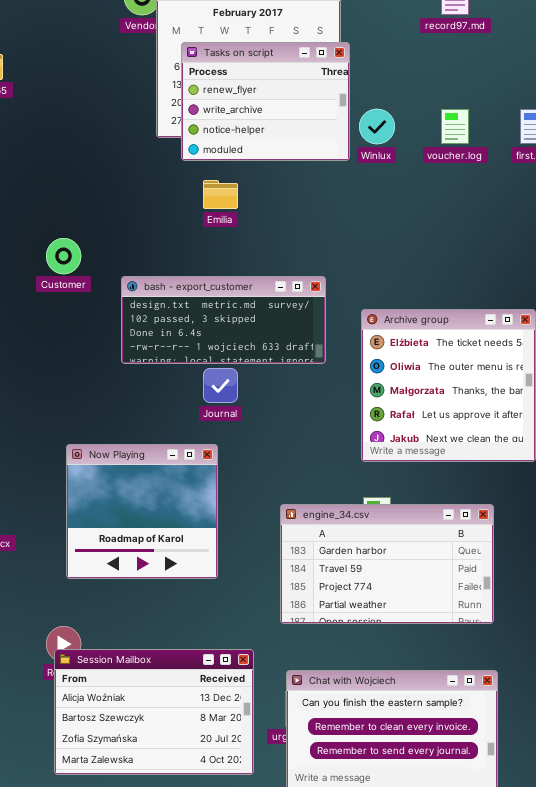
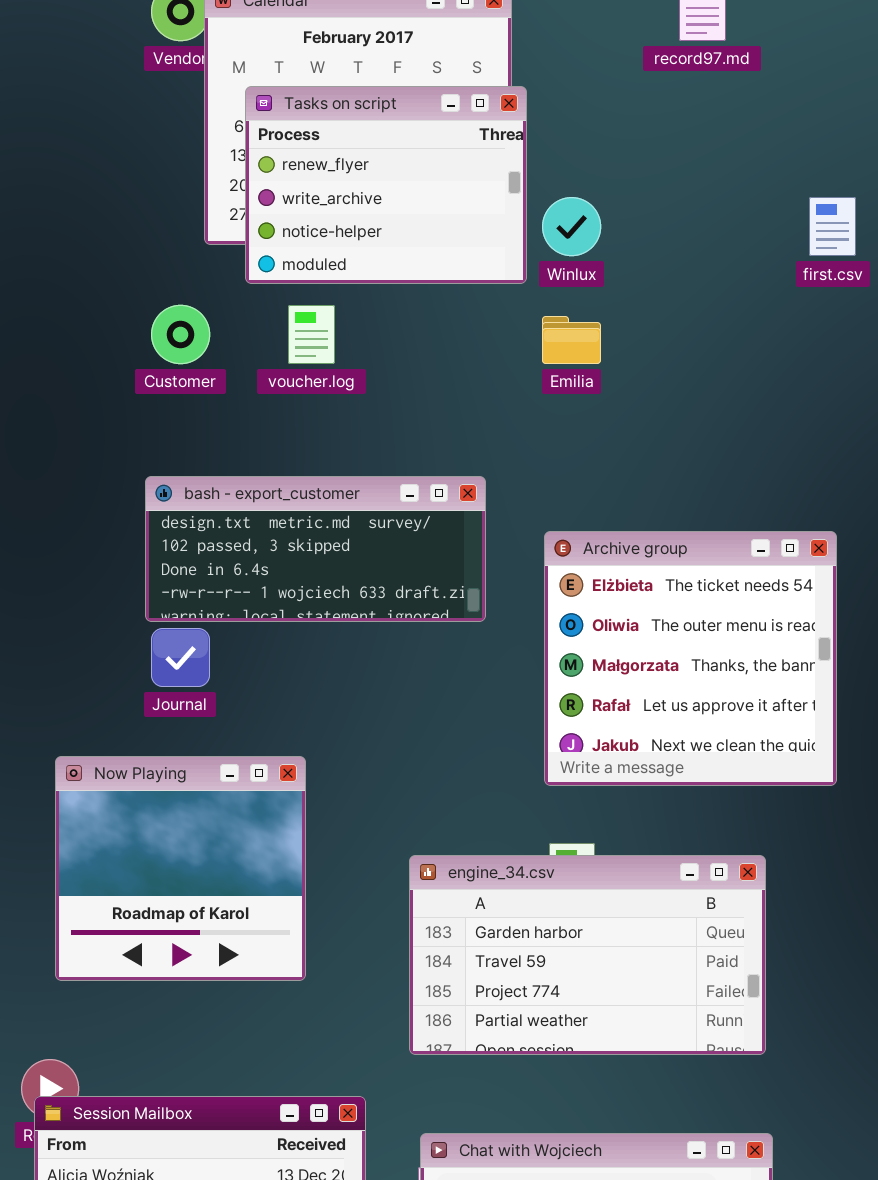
voucher.log: [441,109,469,144] -> [288,305,335,364], moved
Emilia: [203,180,238,209] -> [542,316,601,364], moved
Customer: [46,238,81,274] -> [151,305,210,364], moved
Journal: [203,368,238,403] -> [151,628,210,687], moved

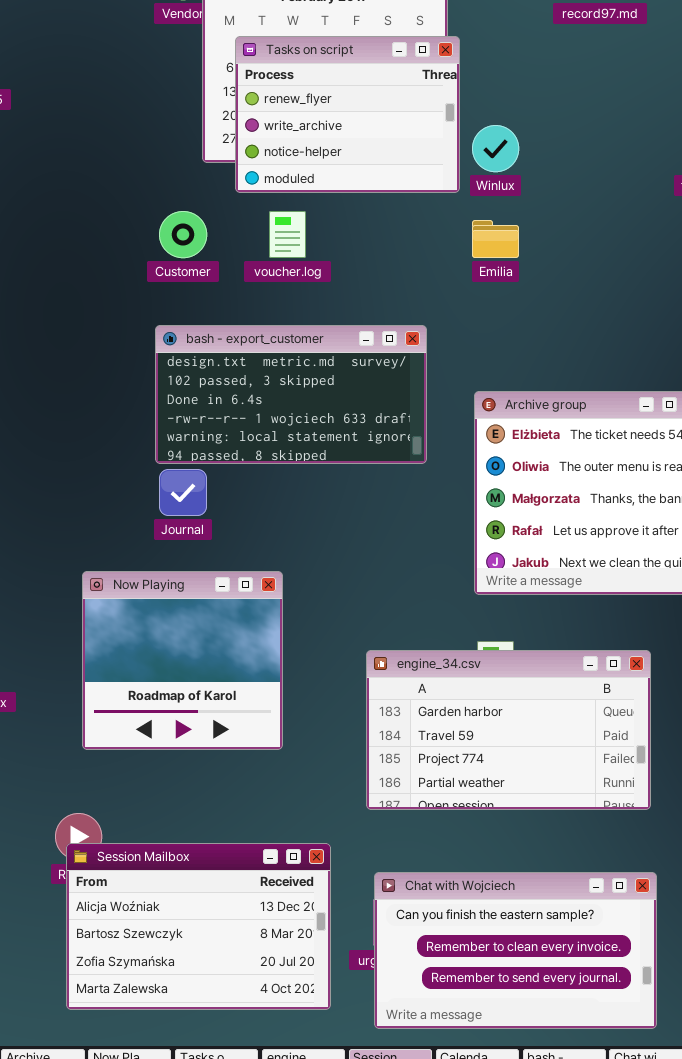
bash - export_customer: [145,476,486,622] -> [155,325,427,464], resized

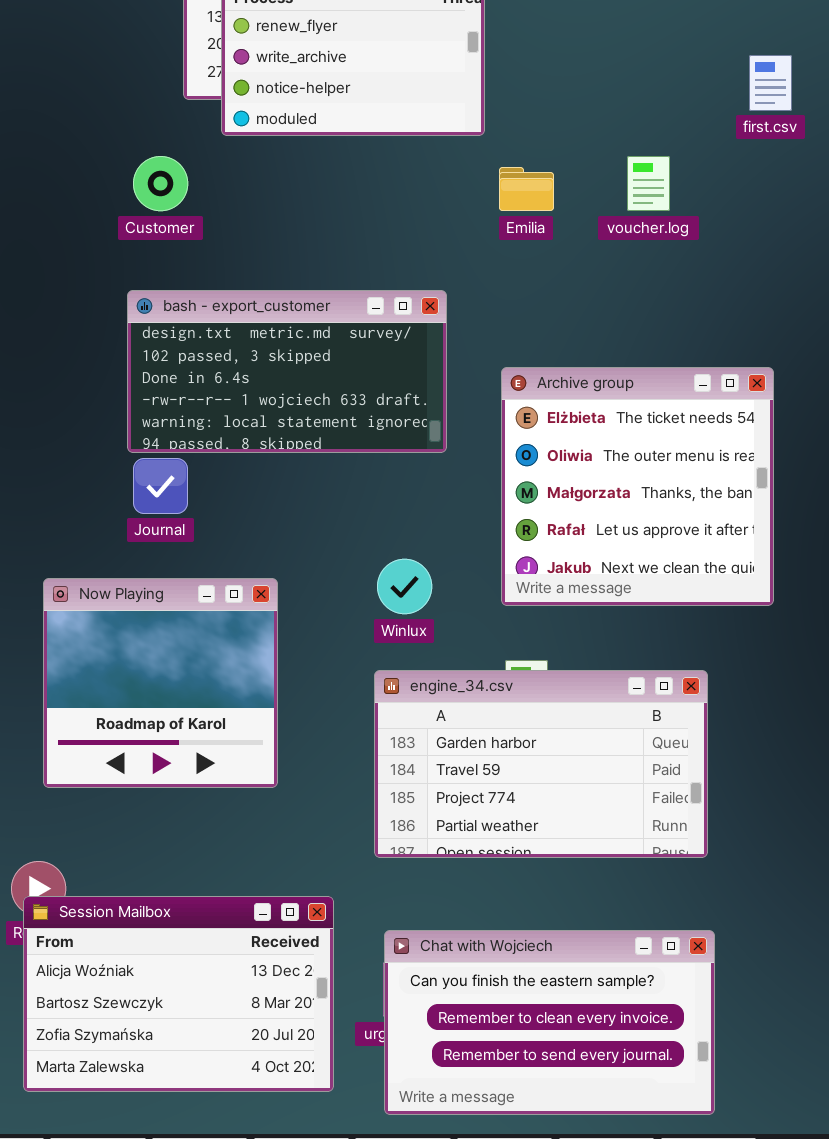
Winlux: [472,125,519,172] -> [377,559,432,614], moved
voucher.log: [269,211,306,258] -> [627,156,670,211], moved

